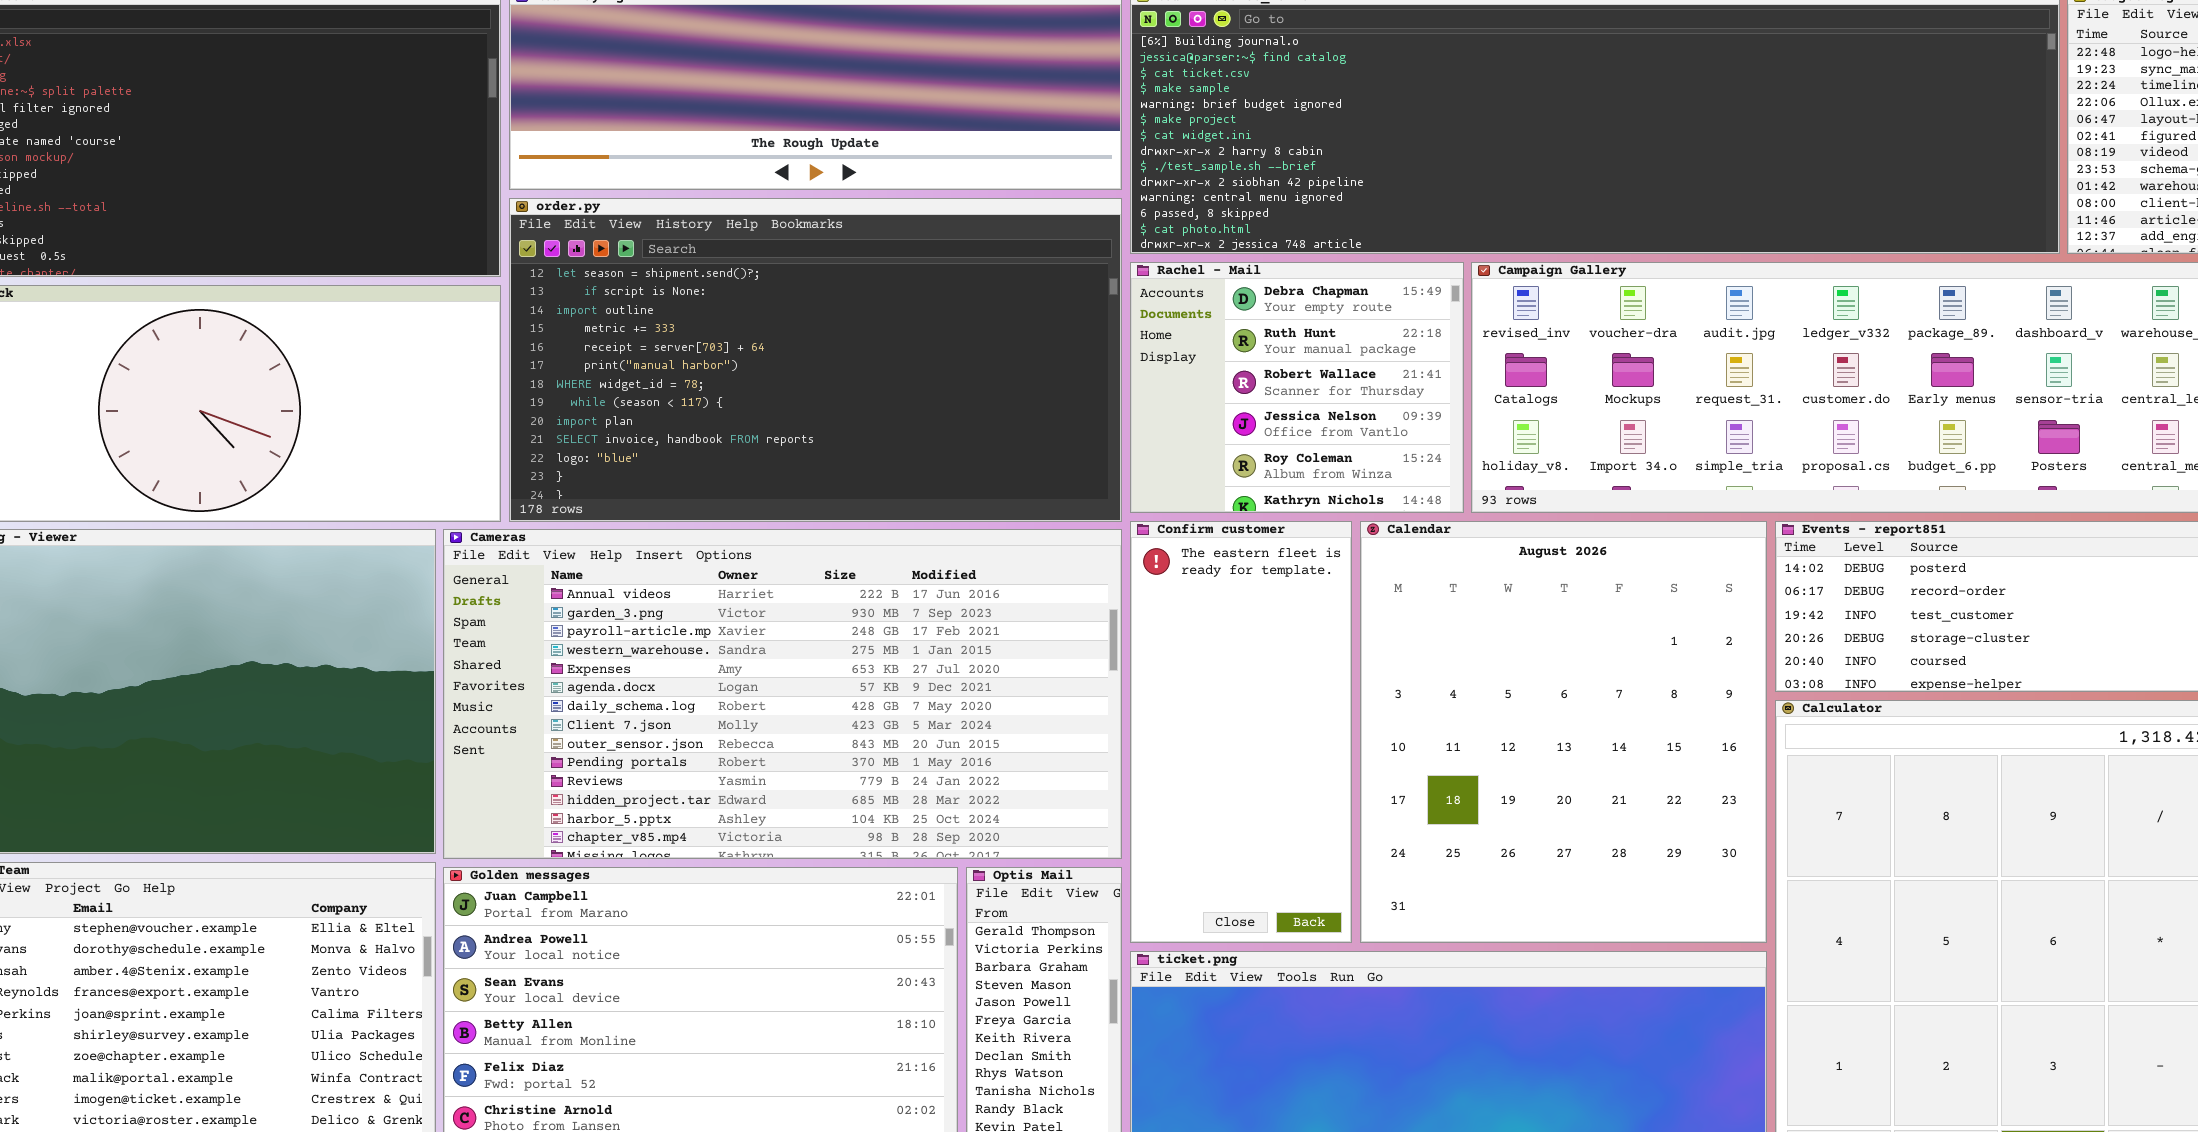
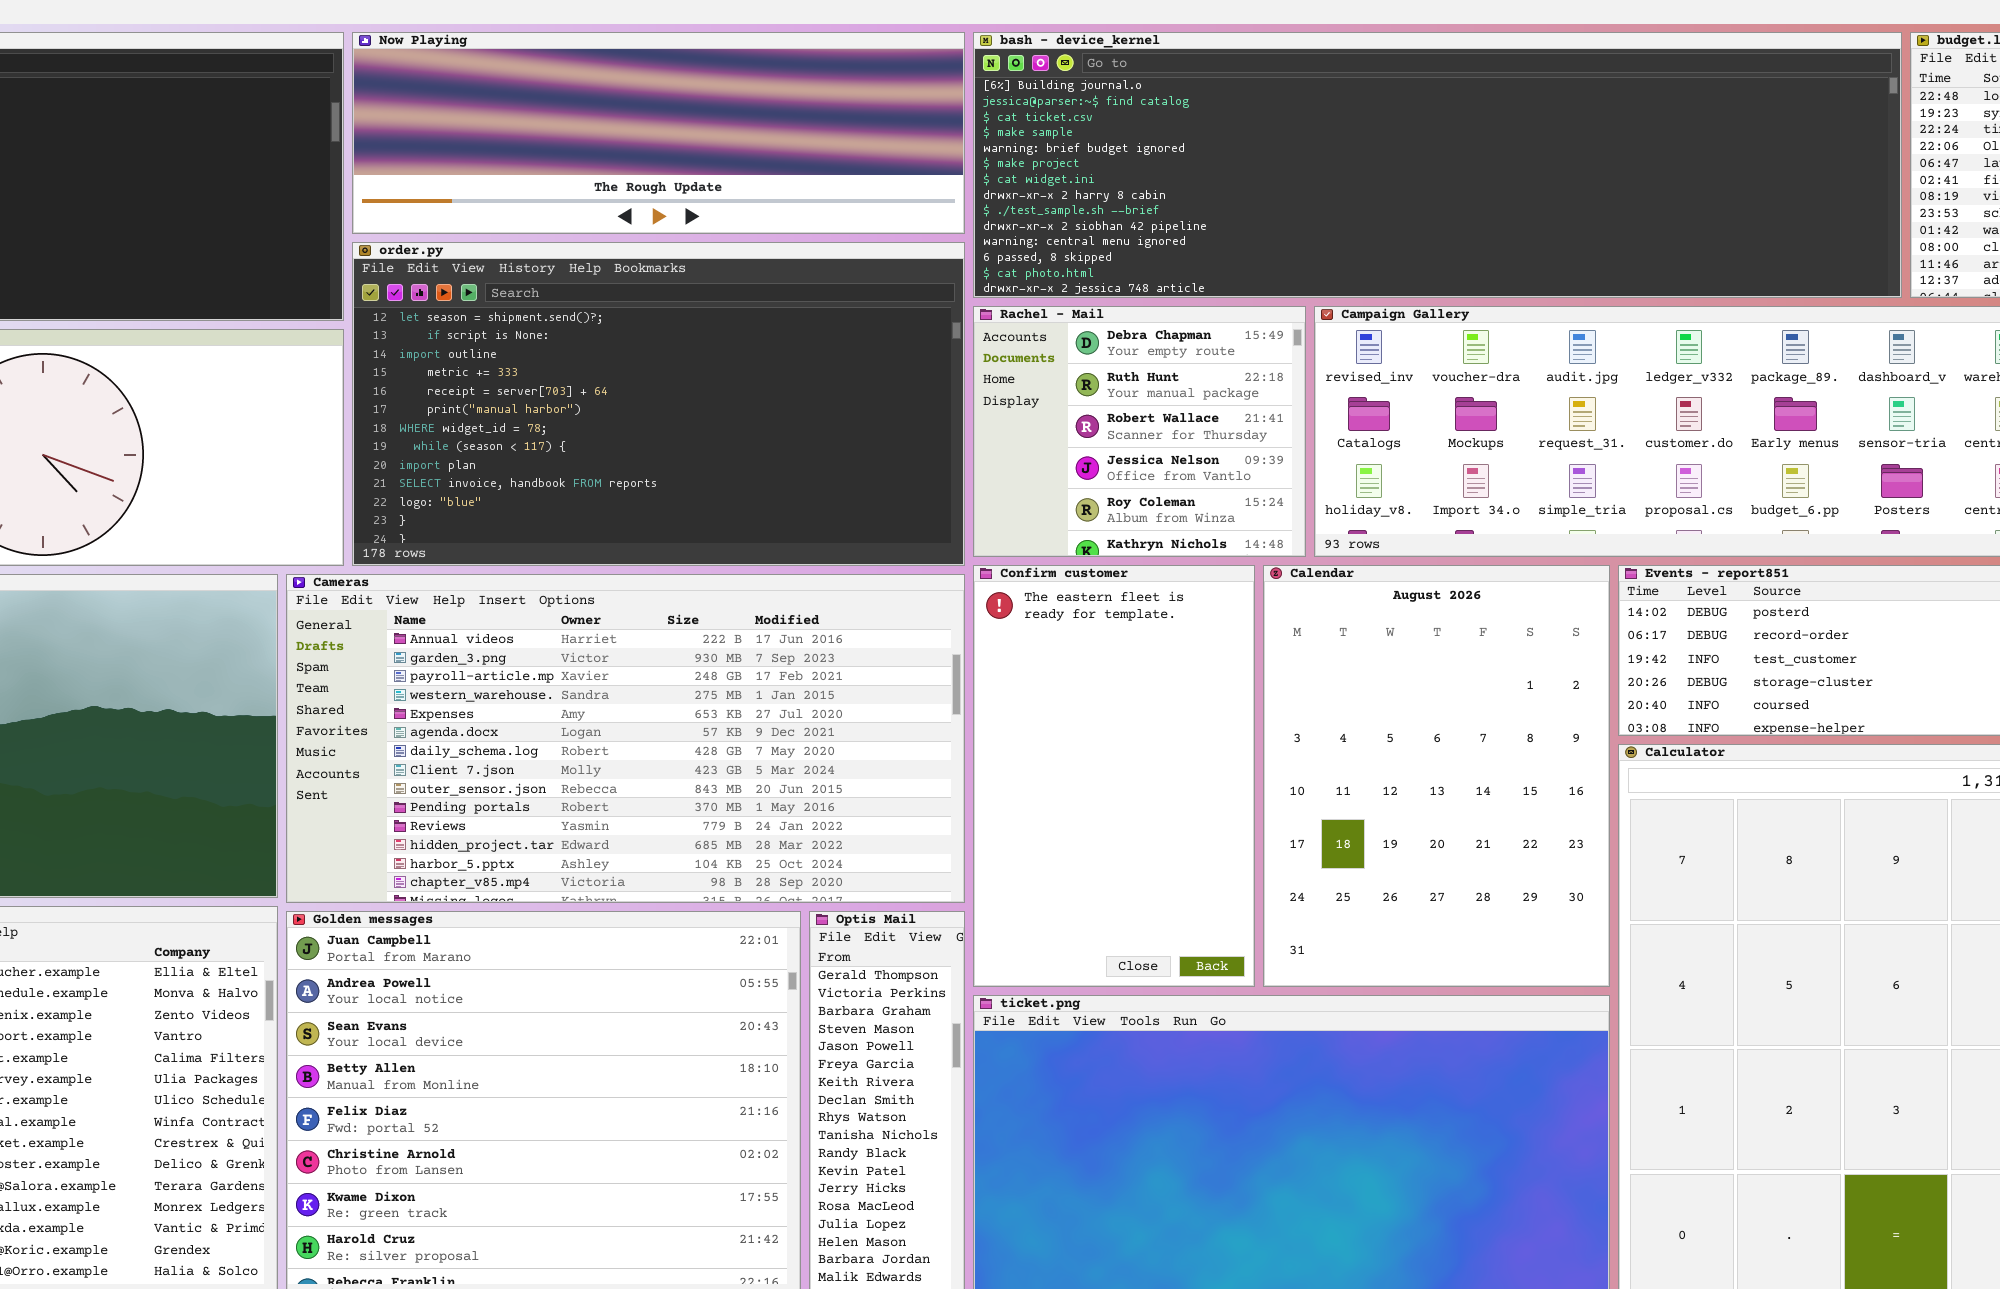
Confirm customer: [1130,521,1352,943] -> [973,565,1255,987], resized
Calendar: [1360,521,1767,943] -> [1263,565,1610,987], resized

